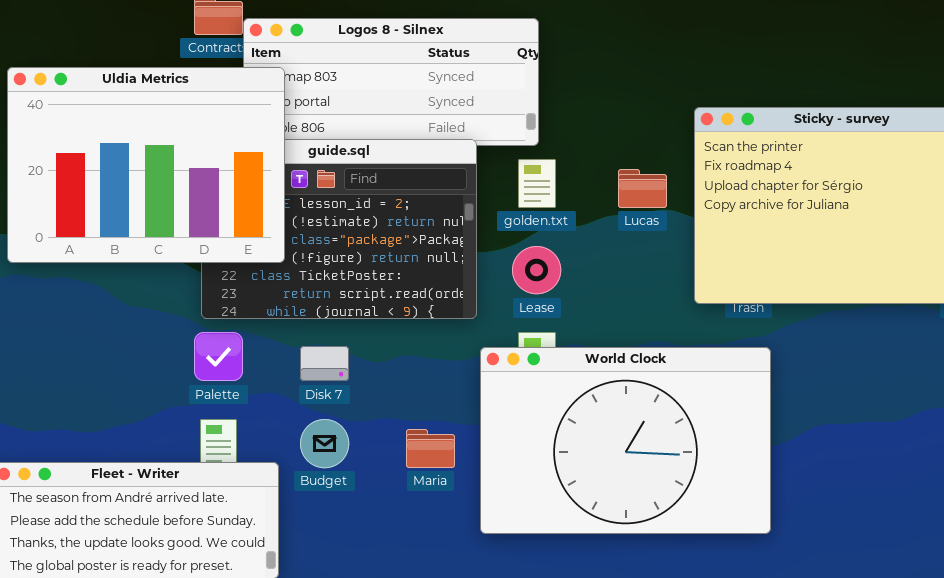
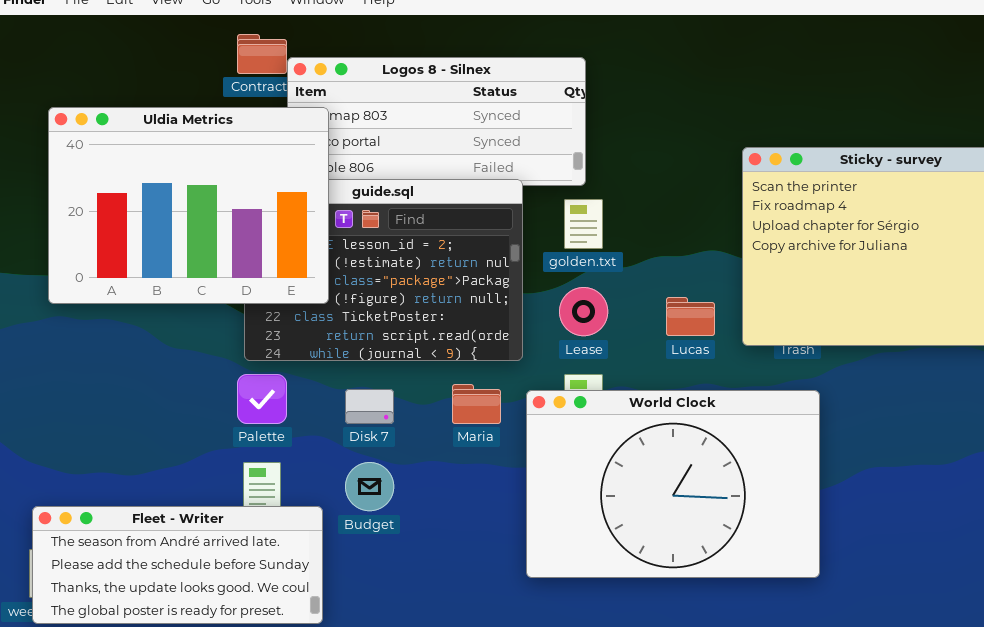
Lucas: [618,169,667,208] -> [666,297,715,336], moved
Maria: [406,429,455,468] -> [452,384,501,424], moved

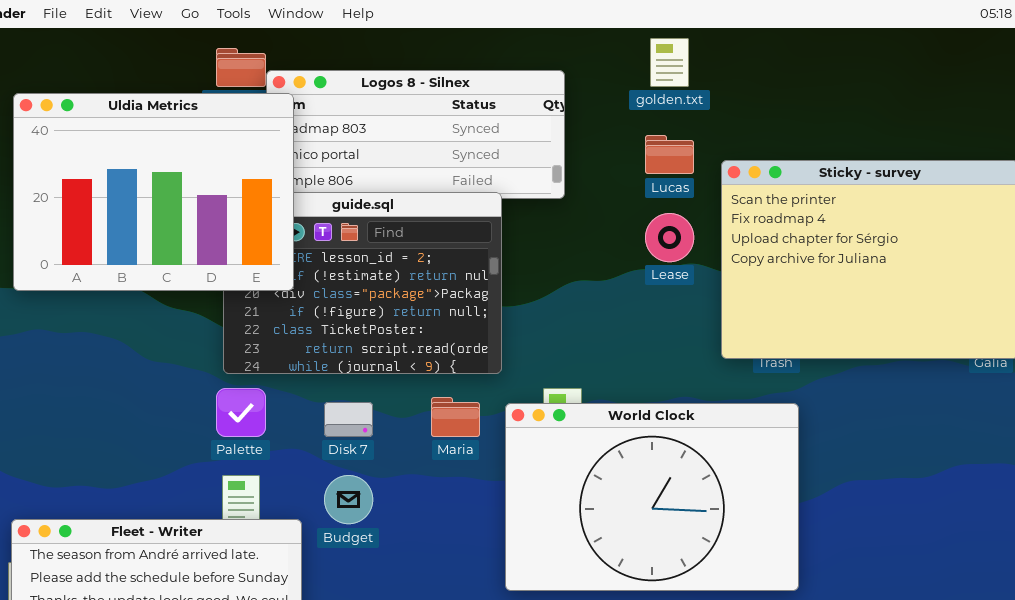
Uldia Metrics: [48,107,329,304] -> [13,93,294,291], moved
golden.txt: [564,199,603,249] -> [650,38,689,87], moved
Lease: [559,287,608,336] -> [645,213,694,262], moved
Lucas: [666,297,715,336] -> [645,135,694,174], moved

